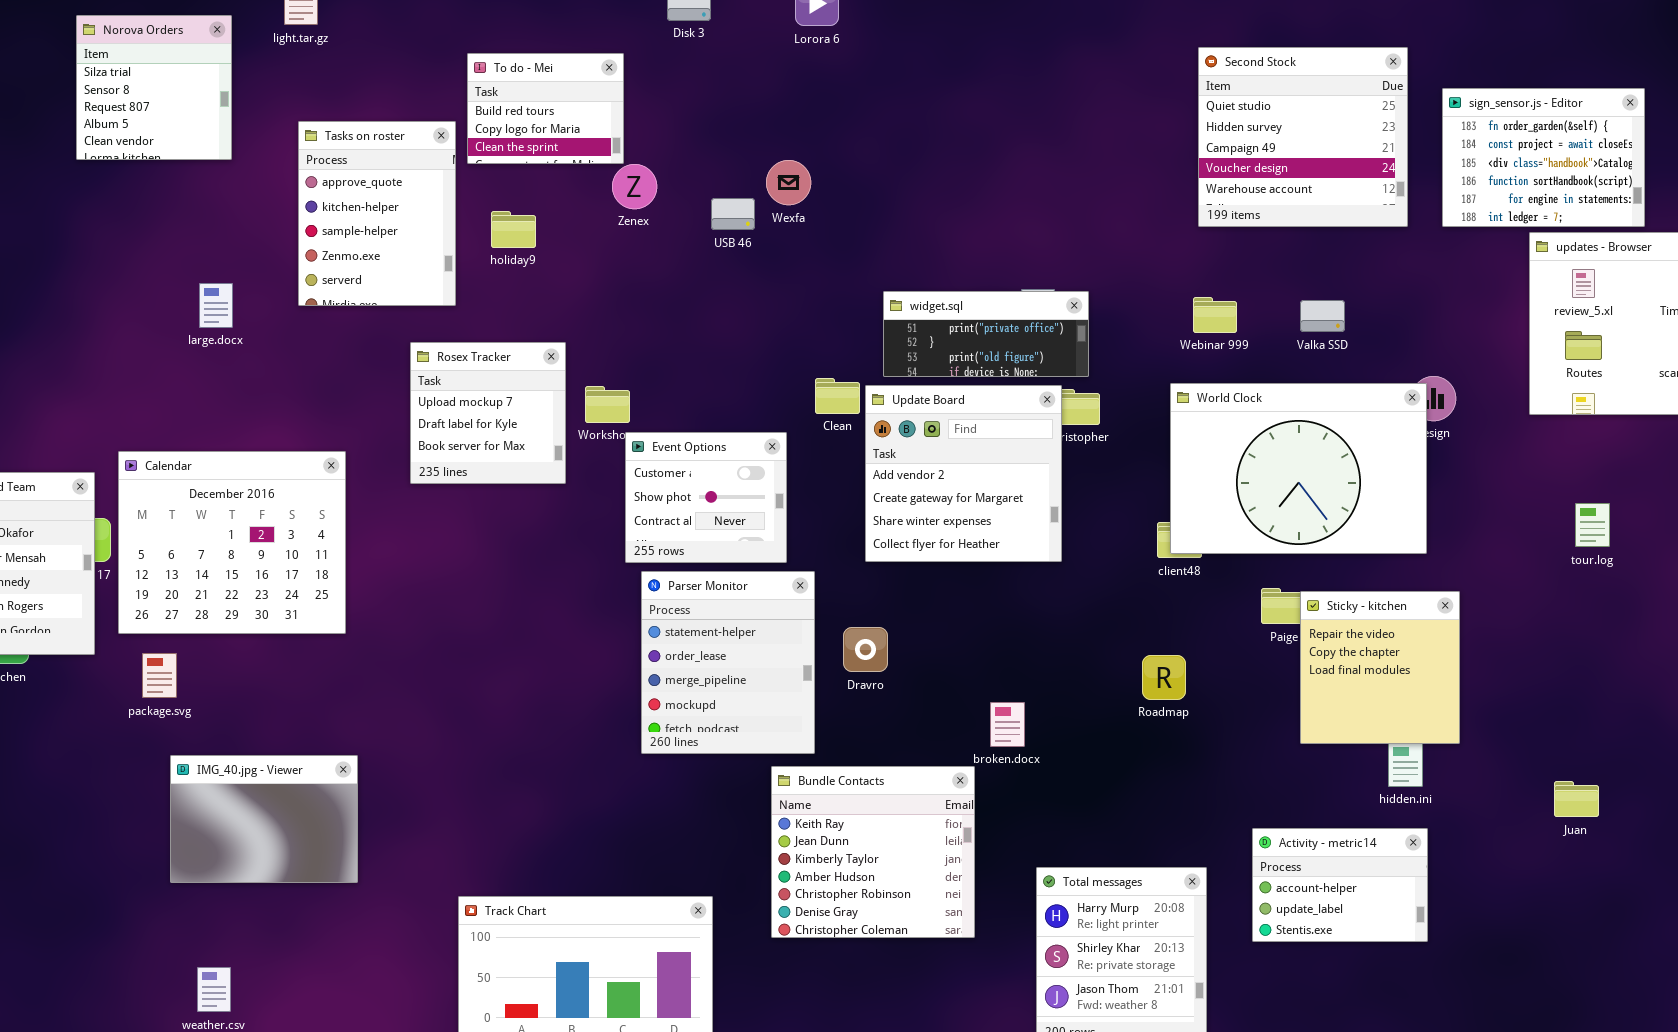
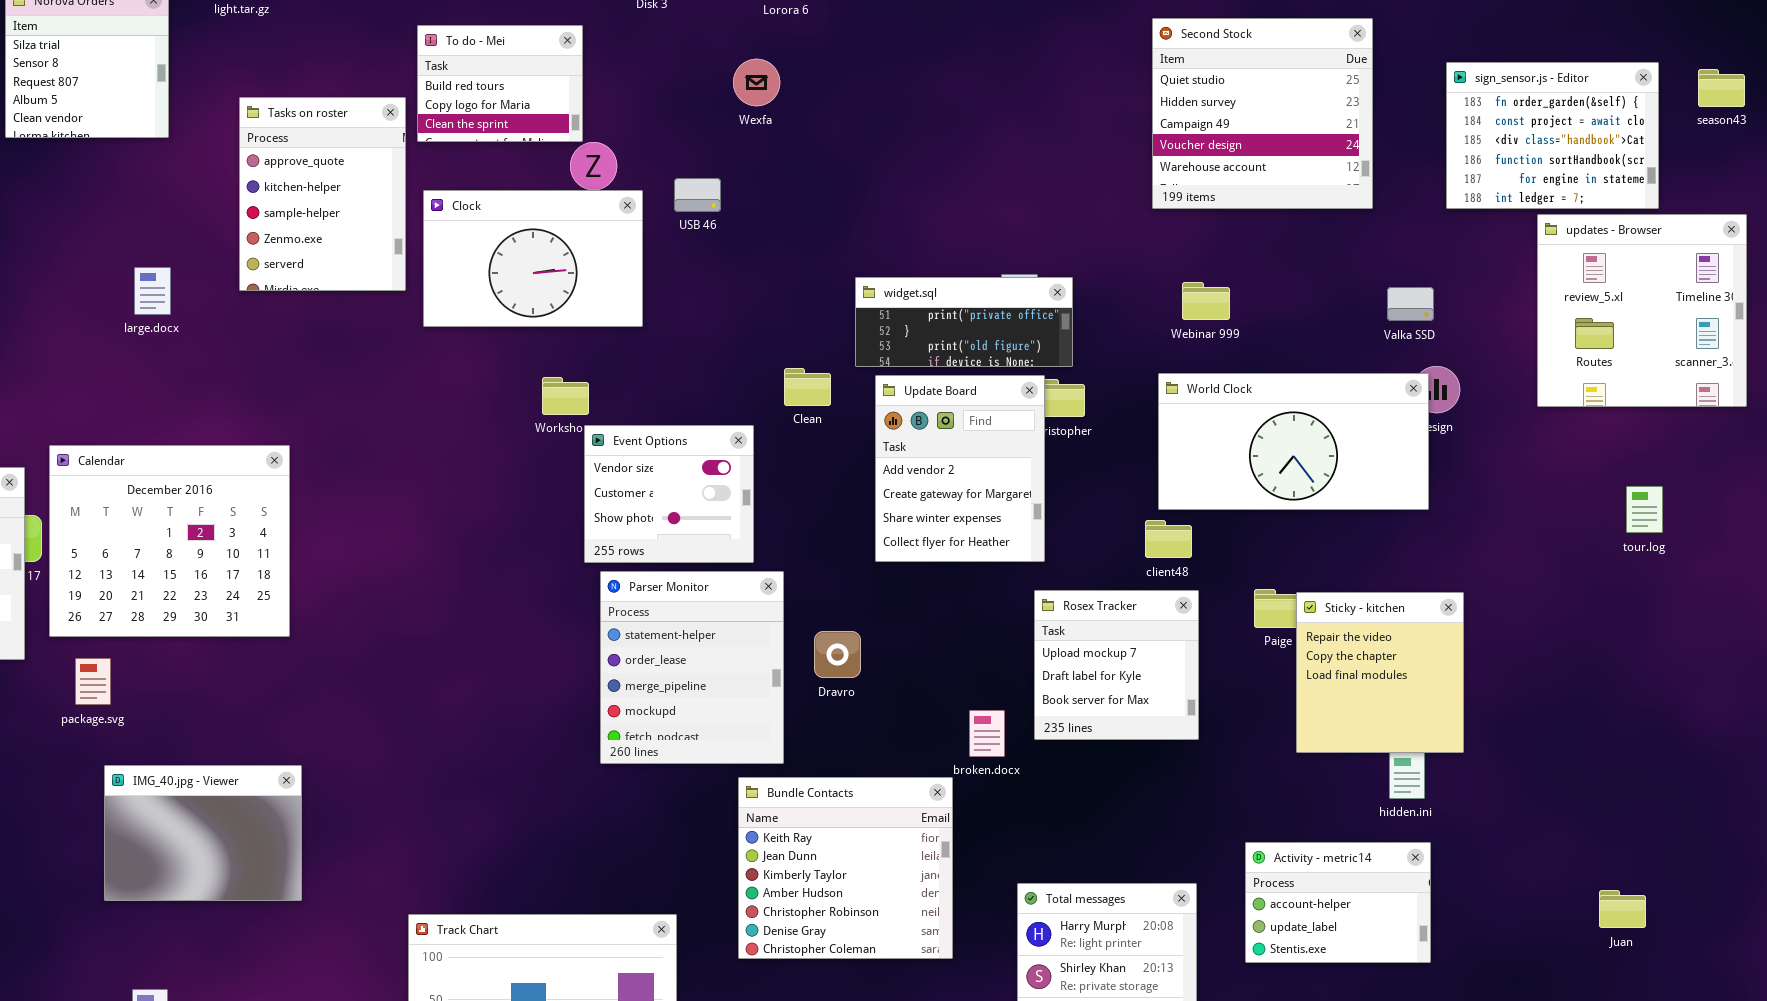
Second Stock: [1198,47,1408,227] -> [1152,18,1373,209], moved
Wexfa: [766,160,811,205] -> [733,59,780,106], moved
Clock: none -> [423,190,643,327], opened
Valka SSD: [1300,300,1345,332] -> [1387,287,1434,321], moved
Rosex Tracker: [410,342,566,484] -> [1034,590,1199,740], moved
World Clock: [1170,383,1427,554] -> [1158,373,1429,510], resized
Update Board: [865,385,1062,562] -> [875,375,1045,562], resized
Event Options: [625,432,787,563] -> [584,425,754,563], scrolled up 1 row
tour.log: [1575,503,1610,547] -> [1626,486,1663,533], moved
Juan: [1554,781,1599,817] -> [1599,890,1646,928], moved

